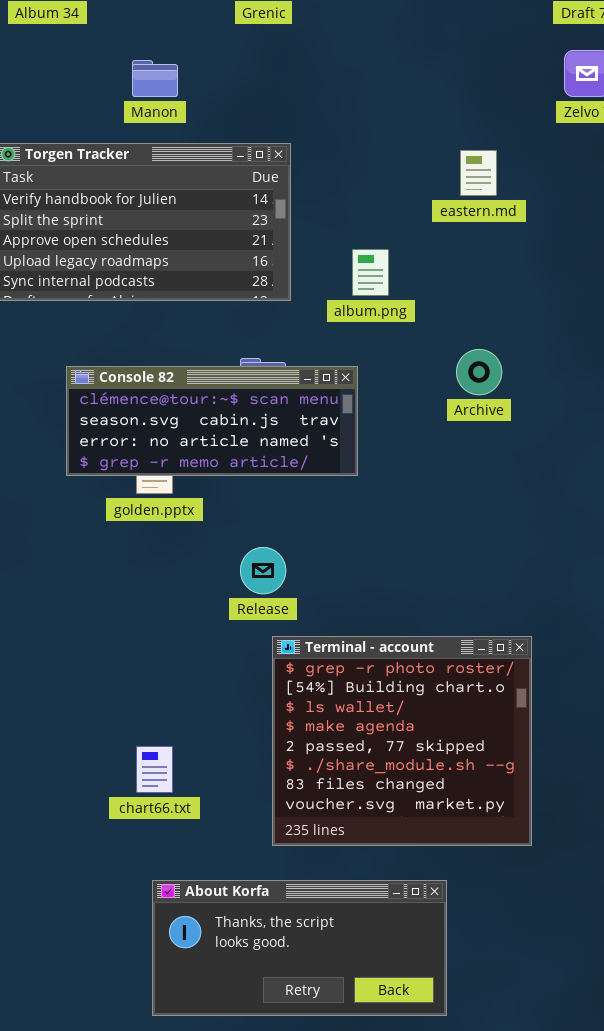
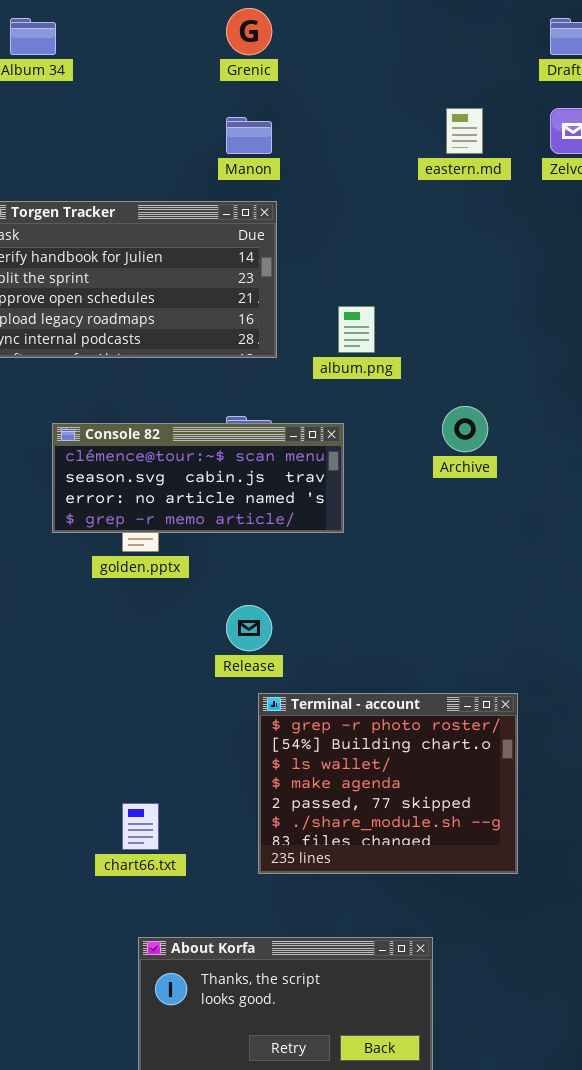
Manon: [132,60,178,97] -> [226,117,272,154], moved
eastern.md: [460,150,497,196] -> [446,108,483,154], moved
Terminal - account: [272,636,532,846] -> [258,693,518,874], resized

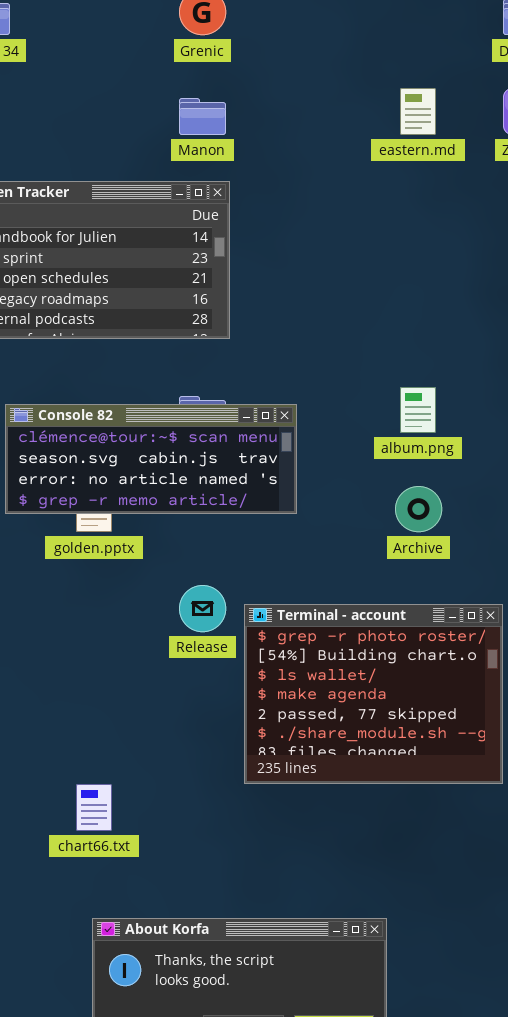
album.png: [338,306,375,353] -> [400,387,436,433], moved
Archive: [442,406,488,452] -> [395,486,442,532], moved
Terminal - account: [258,693,518,874] -> [244,604,503,784], moved

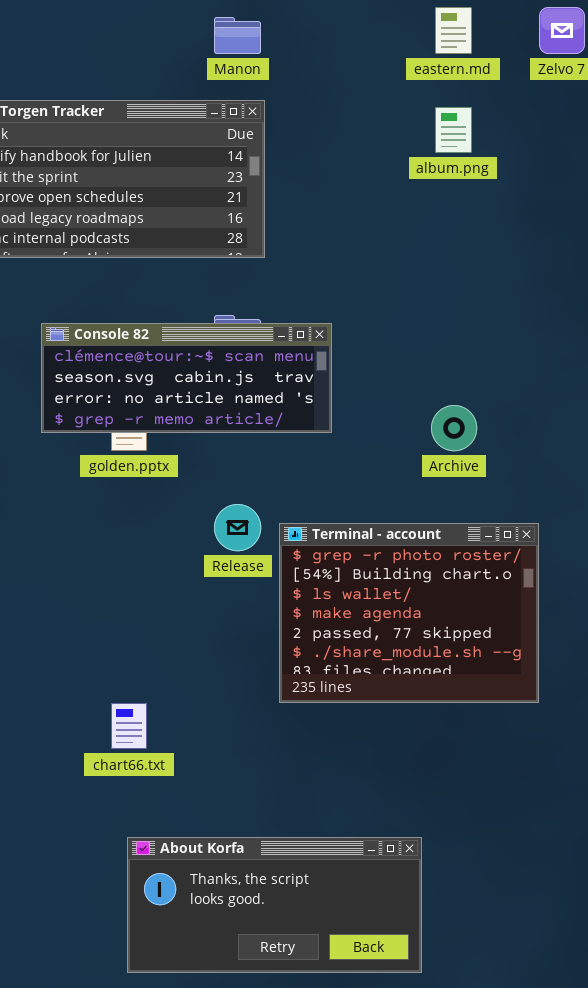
album.png: [400,387,436,433] -> [435,107,472,153], moved

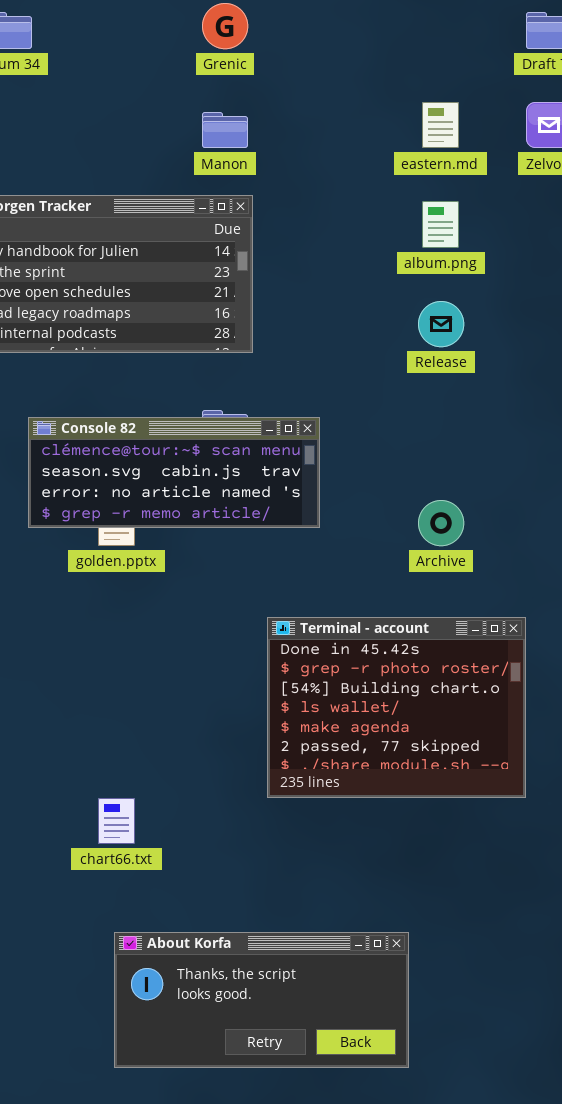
Release: [214,504,261,551] -> [418,301,464,347], moved
Terminal - account: [279,523,539,703] -> [267,617,526,798], scrolled up 1 row

